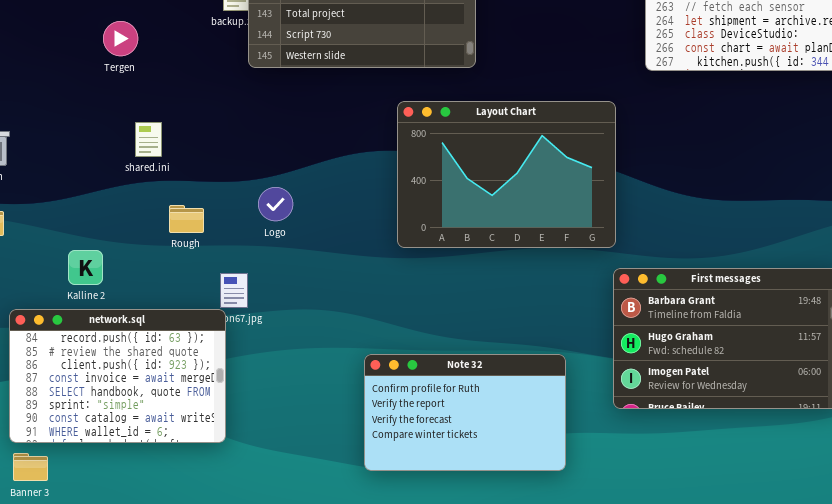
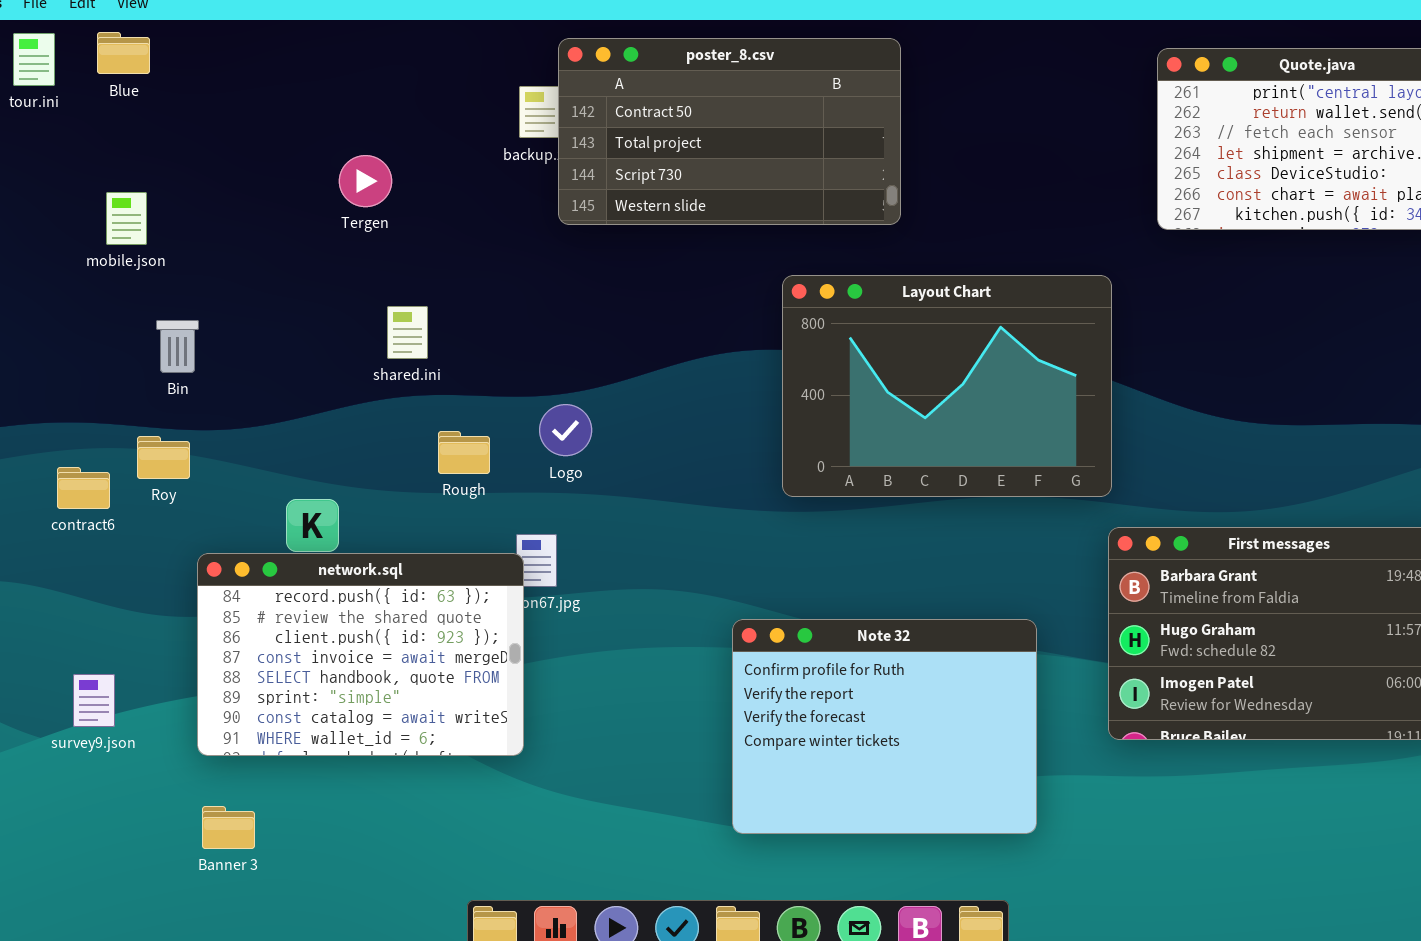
Logo: [258,187,293,221] -> [539,404,592,456], moved
network.sql: [9,309,226,443] -> [197,553,524,756], moved
Note 32: [364,354,566,471] -> [732,619,1037,834], resized

